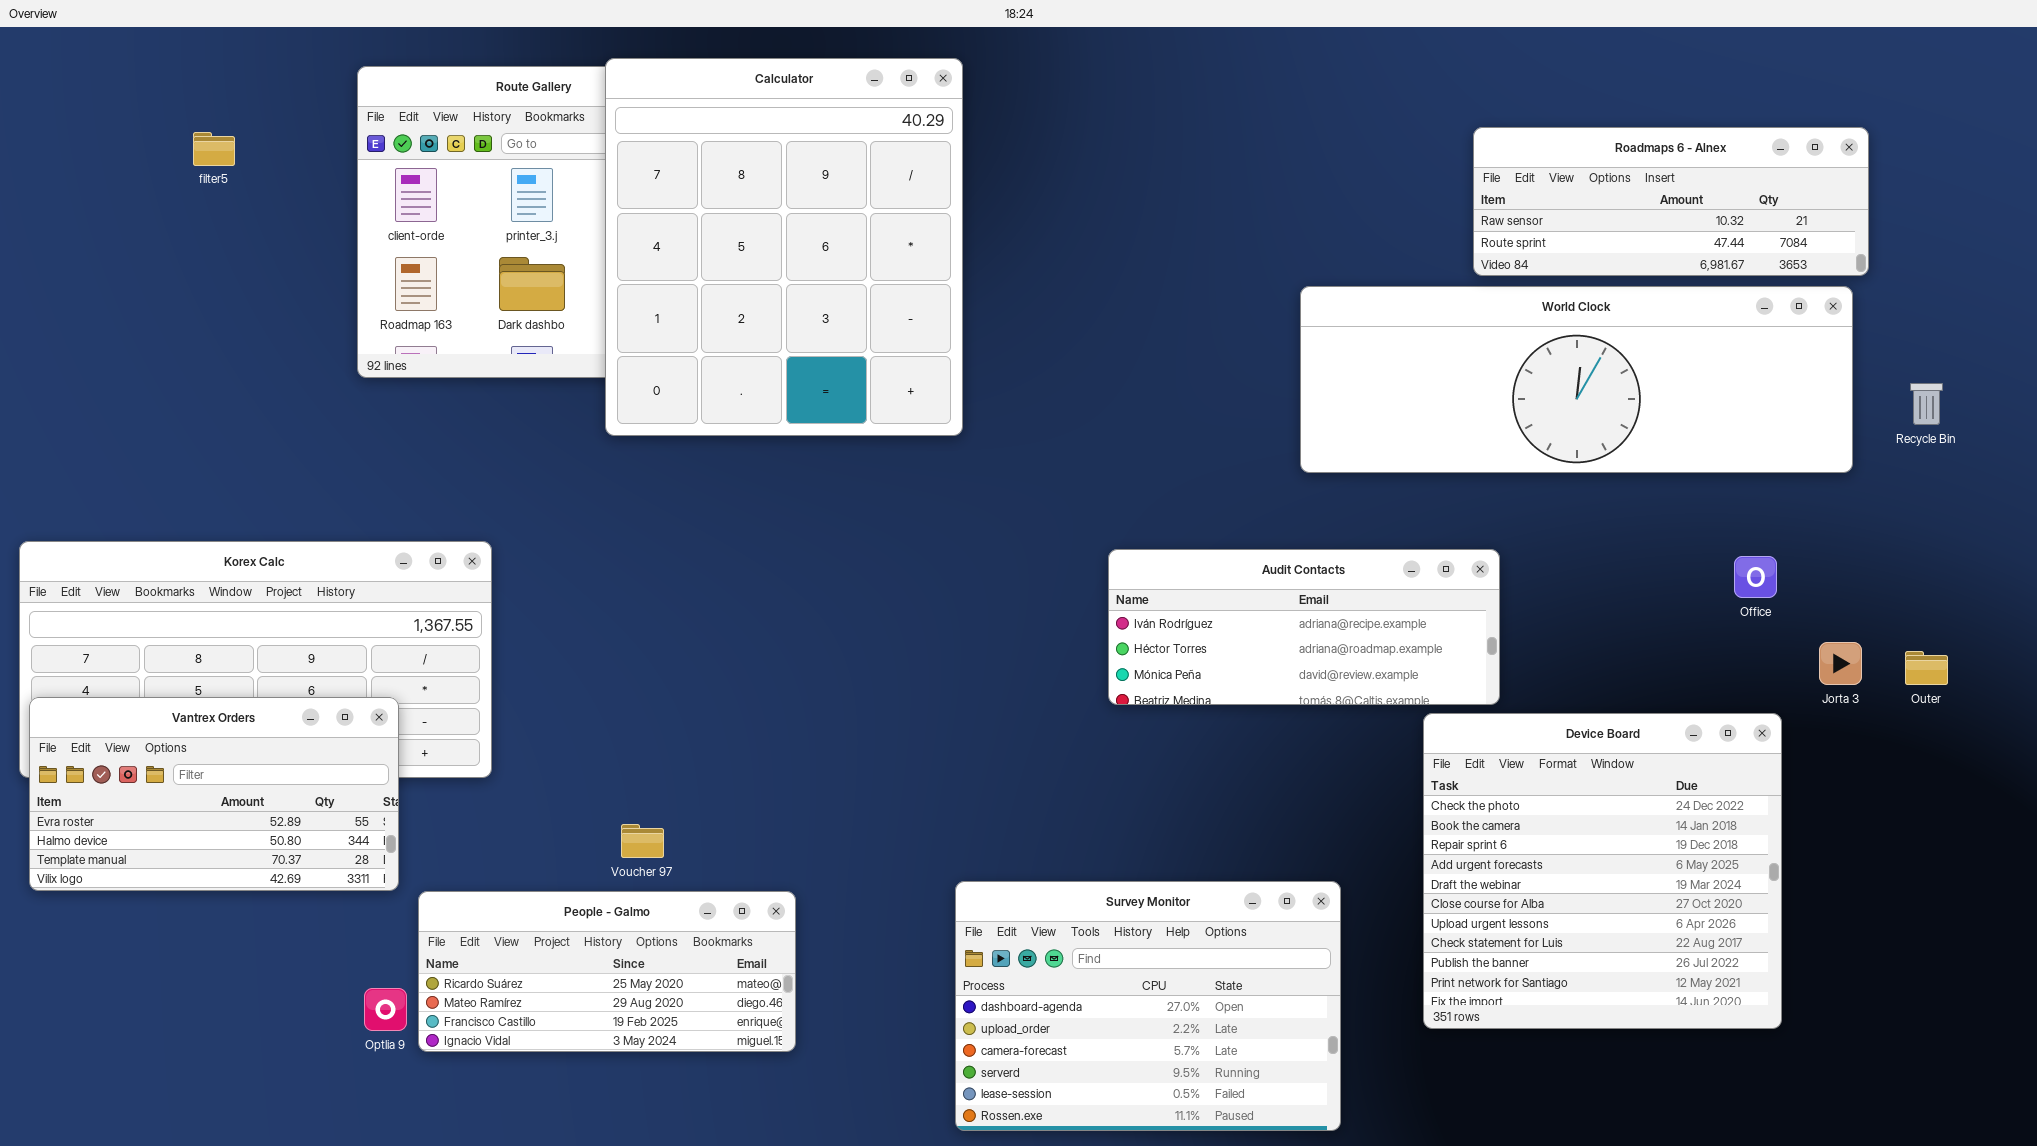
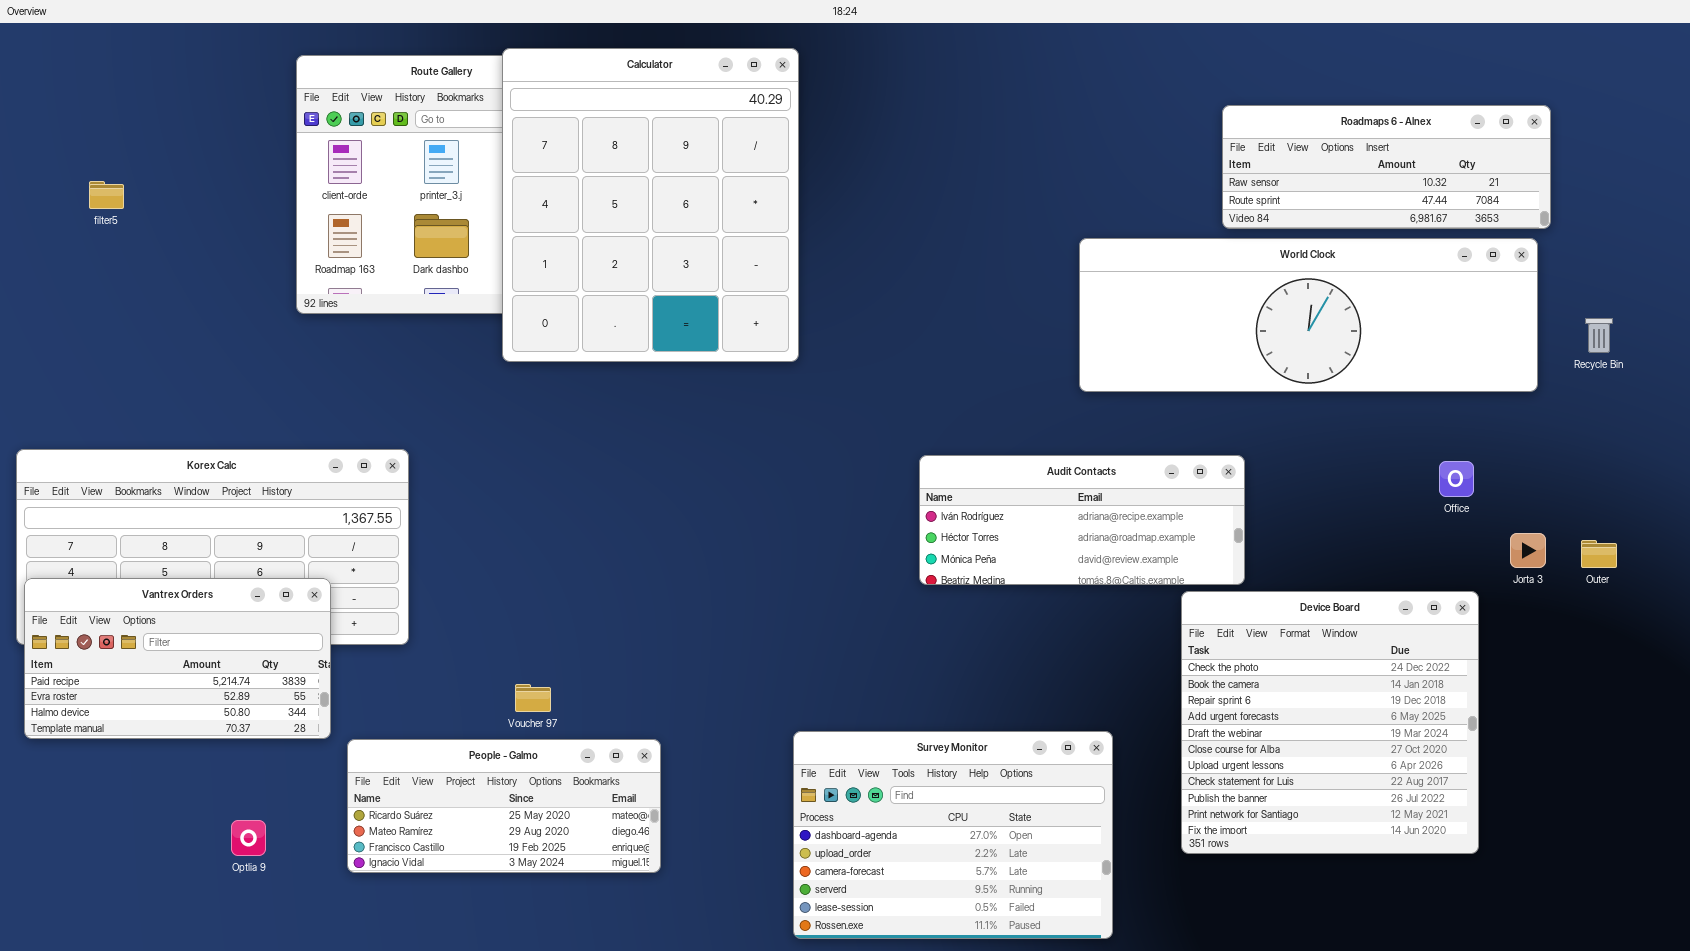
filter5: [193,132,235,166] -> [89,181,124,209], moved
Vantrex Orders: [29,697,399,891] -> [24,578,331,739], scrolled up 1 row
Optlia 9: [364,988,407,1031] -> [231,820,266,856], moved

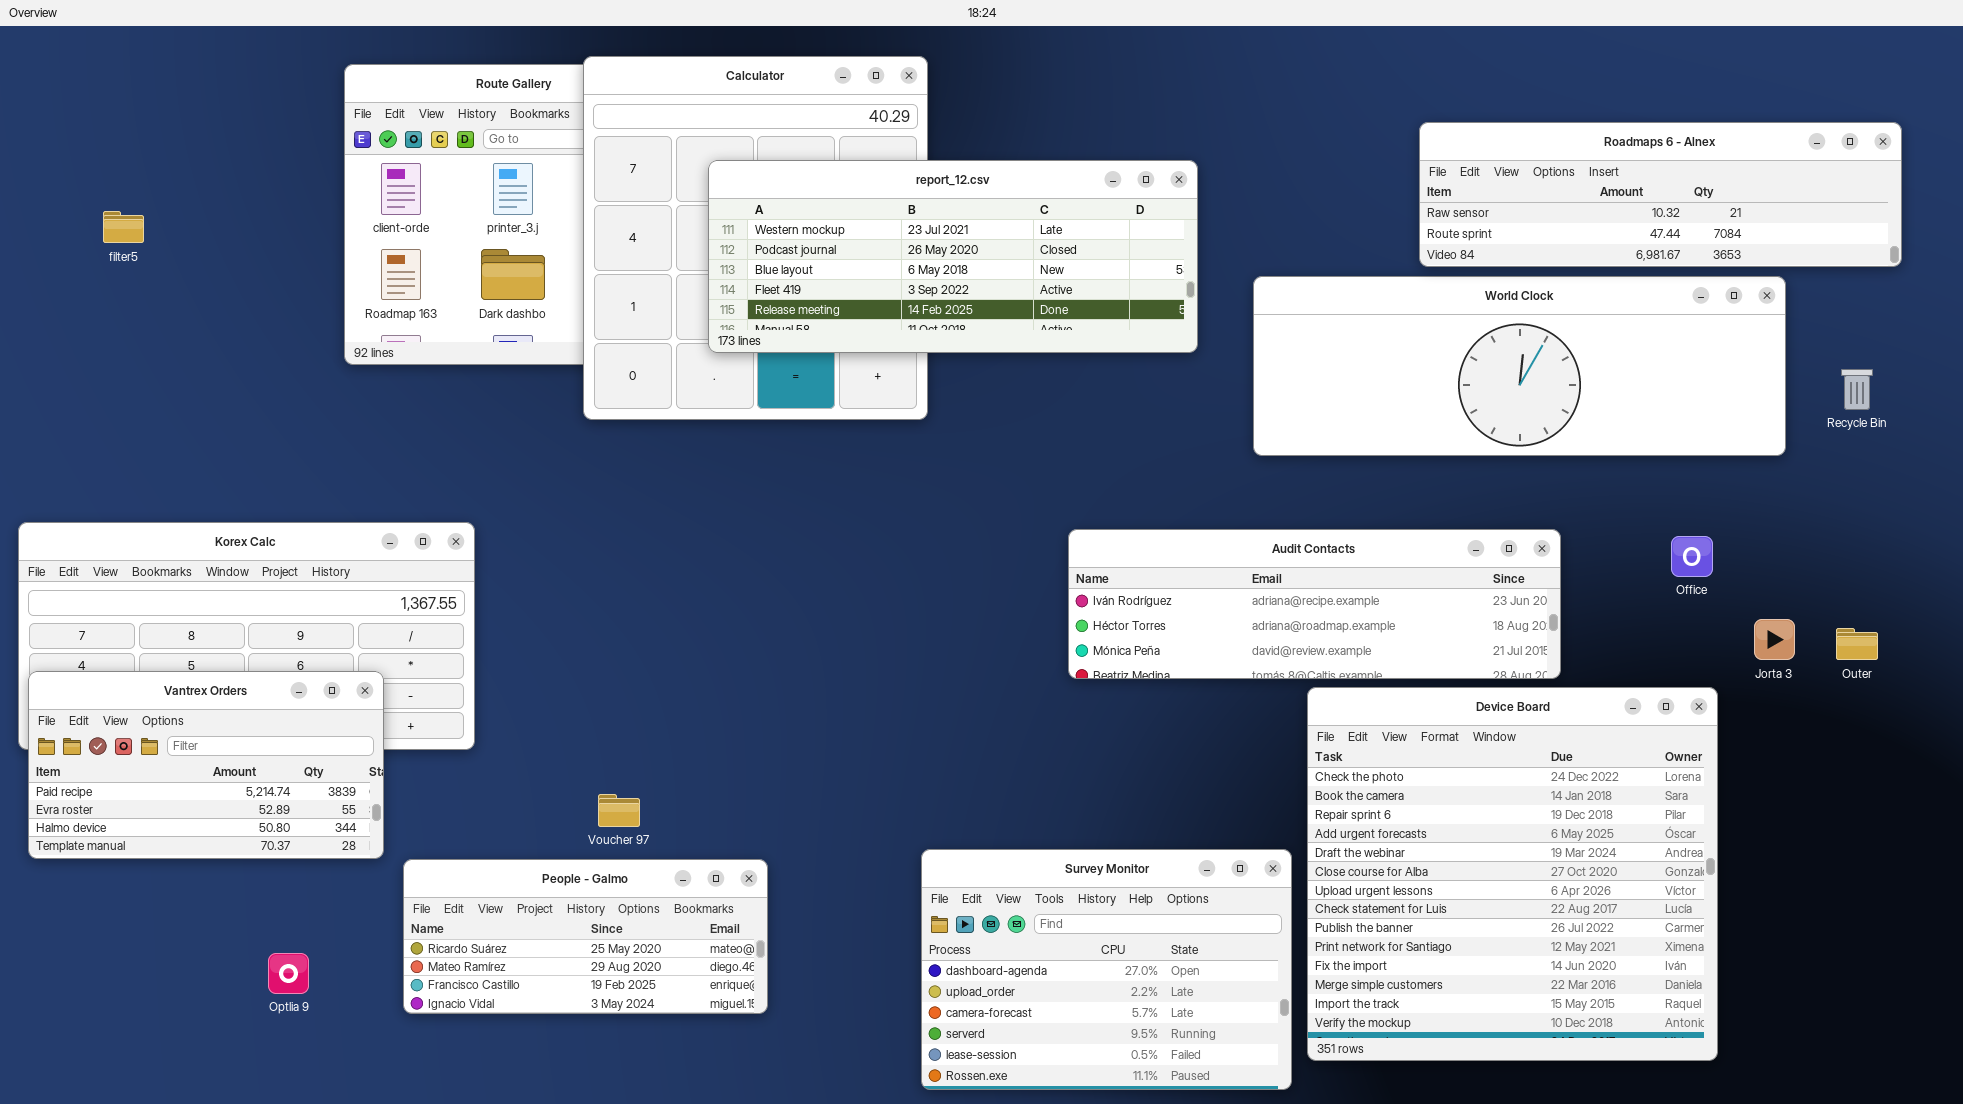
Roadmaps 6 - Alnex: [1222,105,1551,229] -> [1419,122,1902,267], resized
report_12.csv: none -> [708,160,1198,353], opened
Audit Contacts: [919,455,1245,585] -> [1068,529,1561,679], resized
Device Board: [1181,591,1479,854] -> [1307,687,1718,1061], resized

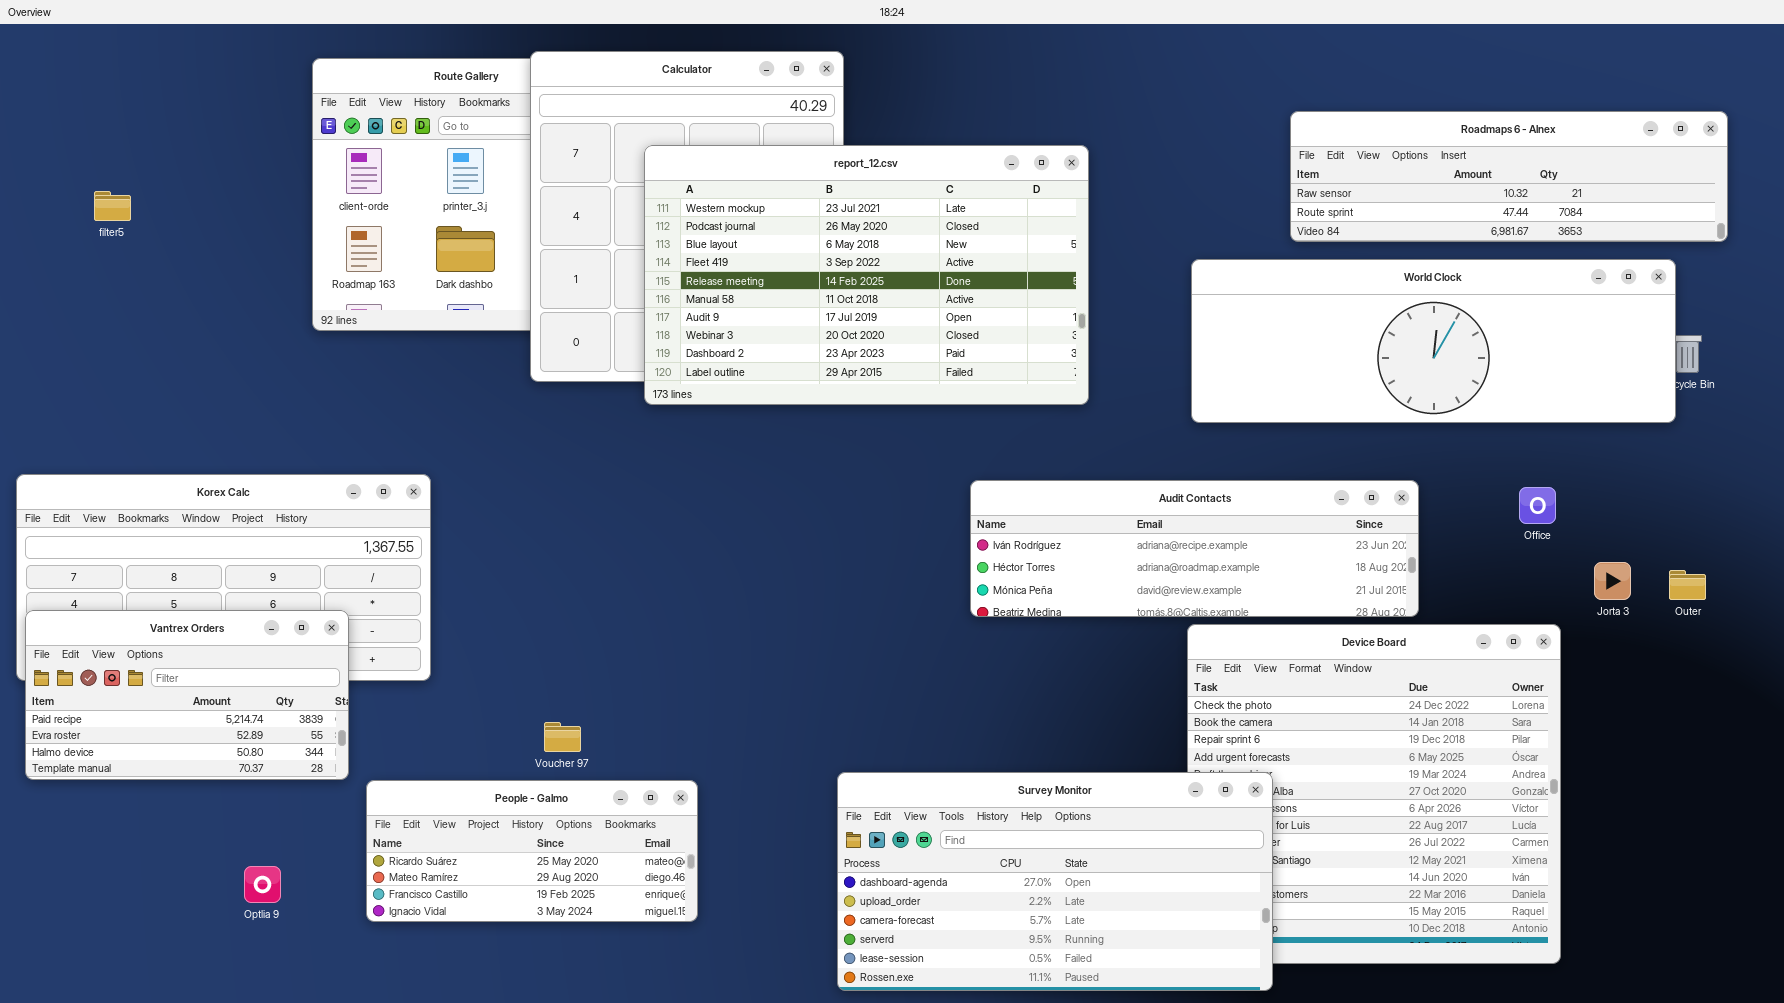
report_12.csv: [708,160,1198,353] -> [644,145,1089,405], resized
World Clock: [1253,276,1786,456] -> [1191,259,1676,423], moved
Survey Monitor: [921,849,1292,1090] -> [837,772,1273,991], resized

